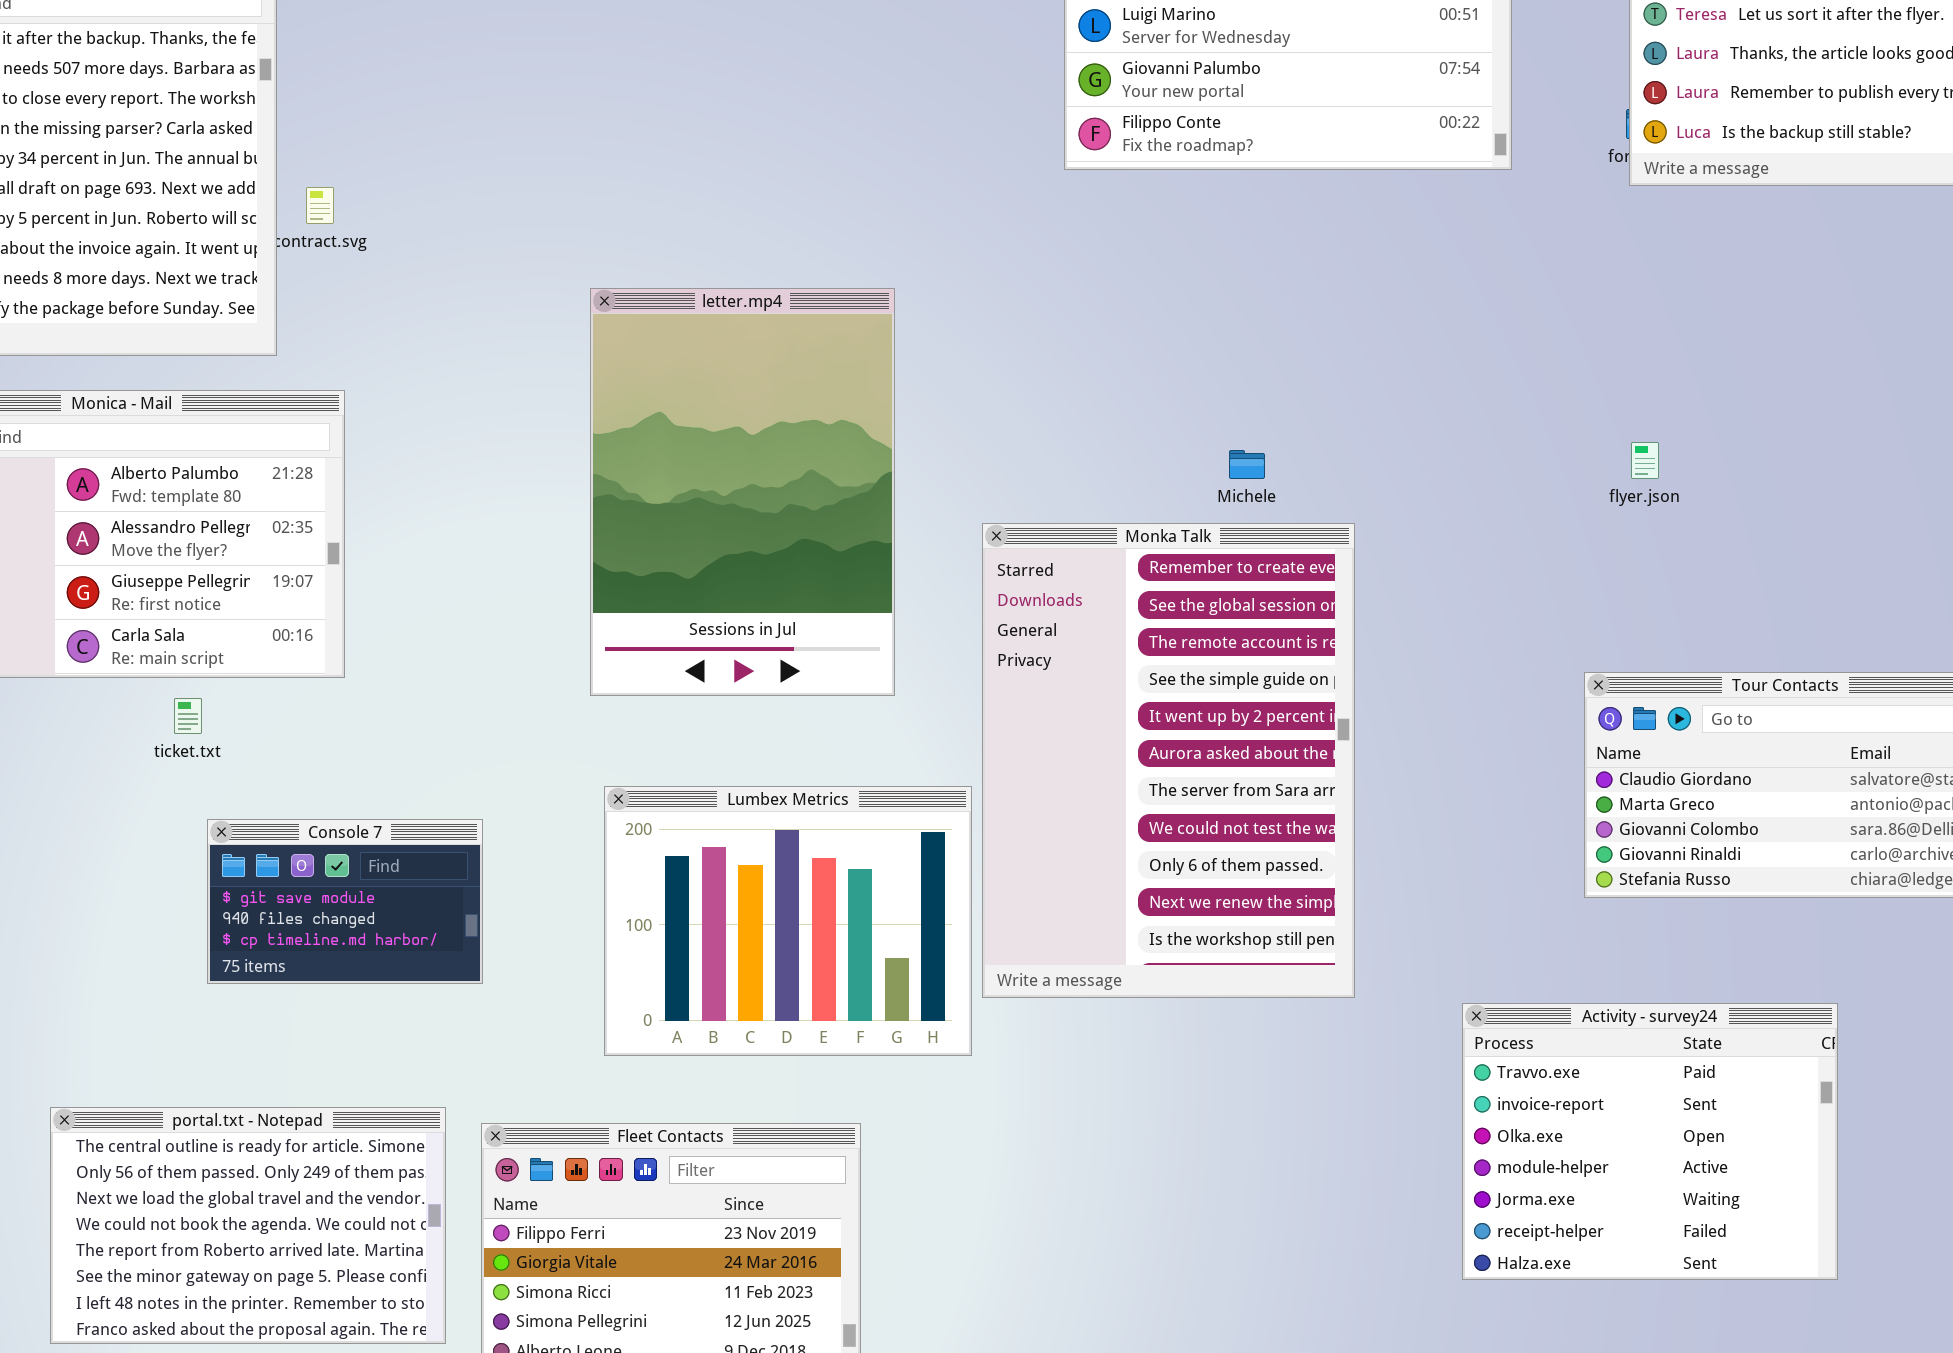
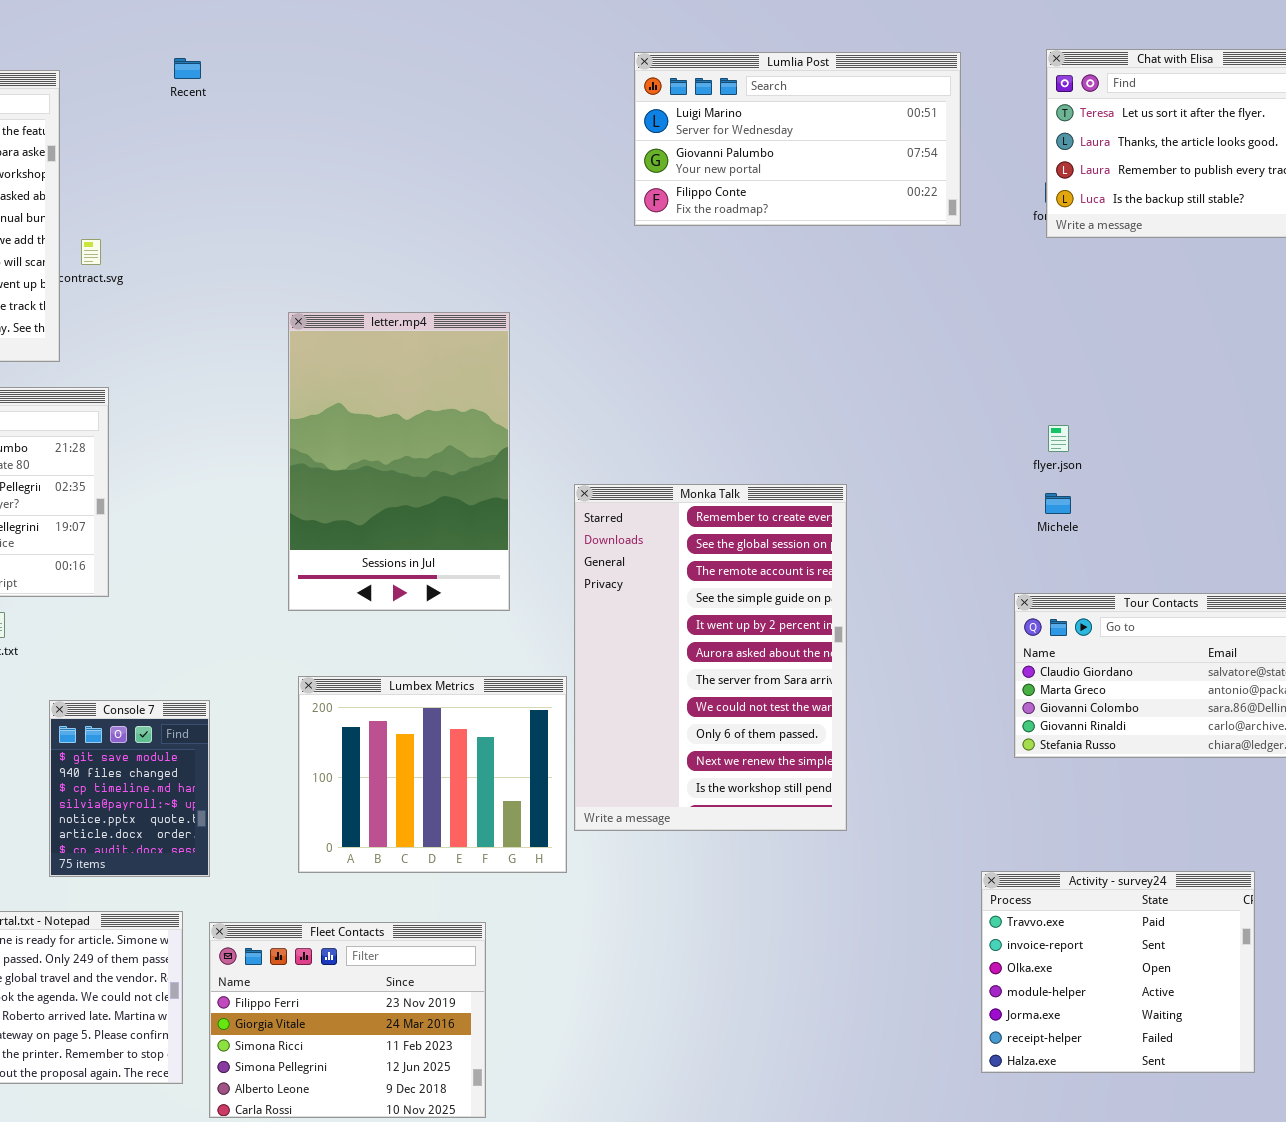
Michele: [1229,450,1265,479] -> [1045,493,1071,514], moved
Console 7: [207,819,483,984] -> [49,700,210,877], resized
Activity - survey24: [1462,1003,1838,1280] -> [981,871,1255,1073], moved

